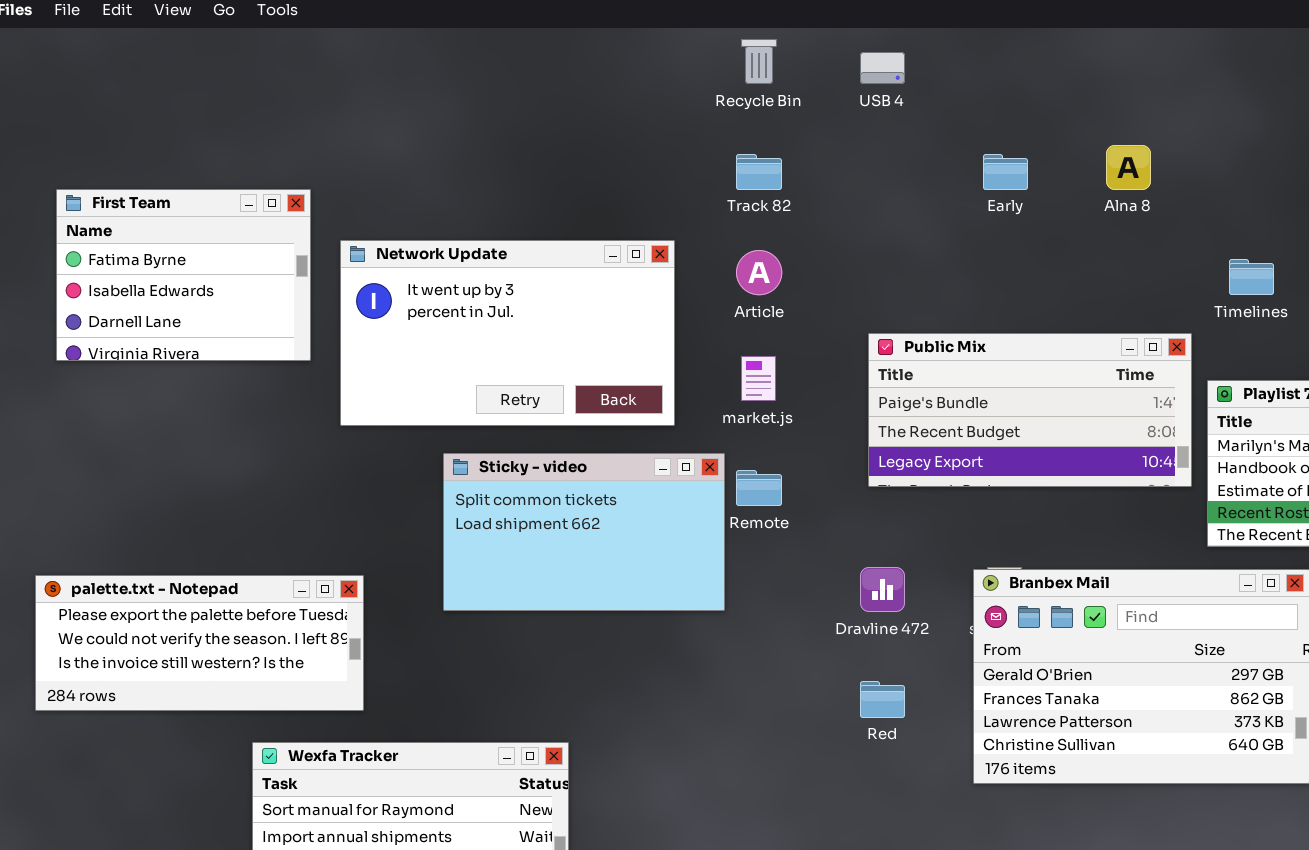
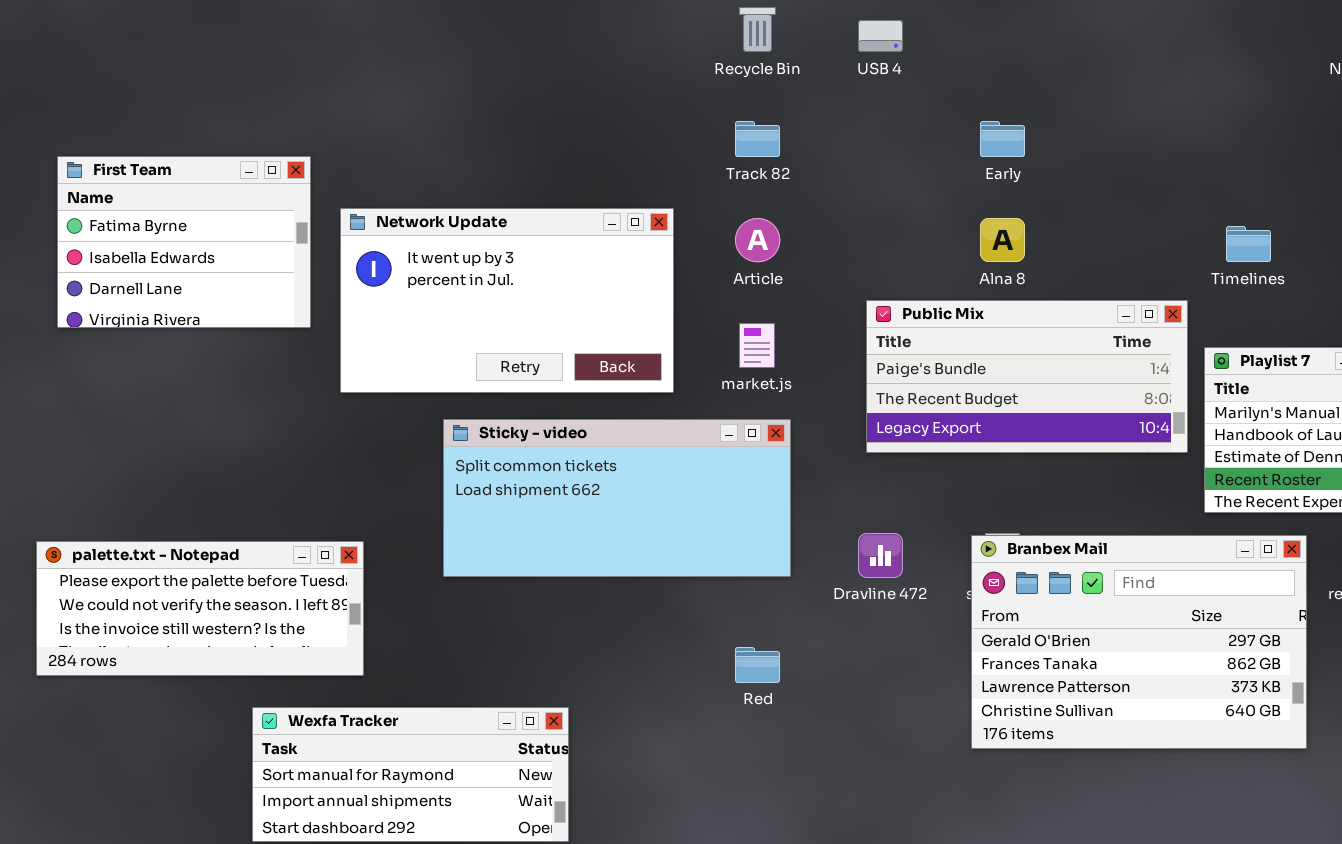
Alna 8: [1106,145,1151,190] -> [980,218,1025,262], moved
Sticky - video: [443,453,725,611] -> [443,419,791,577], resized
Red: [860,681,905,718] -> [735,647,780,683], moved

